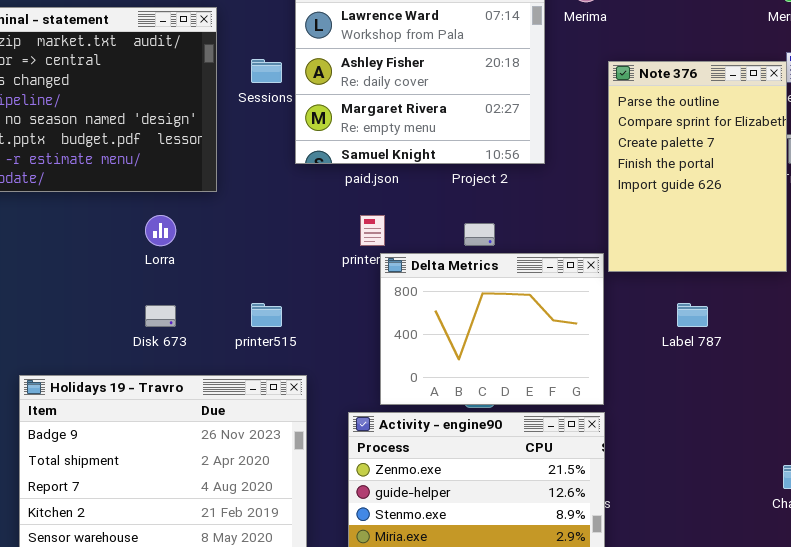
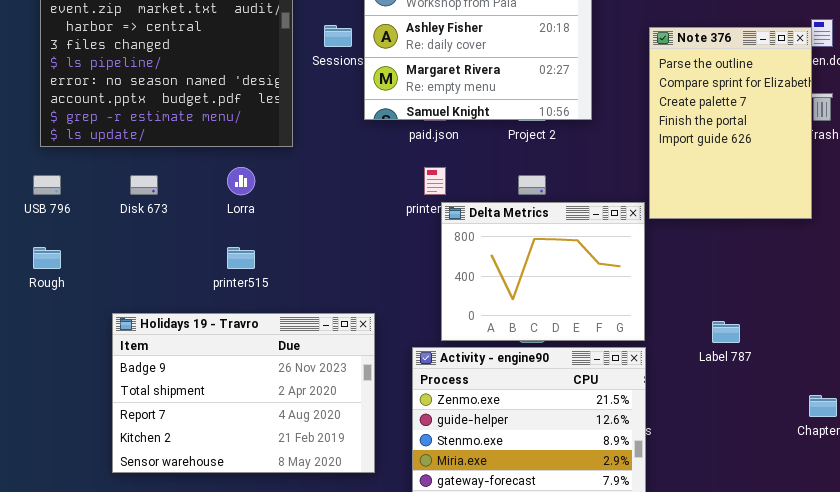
printer515: [251,303,282,327] -> [227,247,255,269], moved
Label 787: [677,303,708,327] -> [712,321,740,343], moved
Disk 673: [145,305,176,327] -> [130,175,158,195], moved

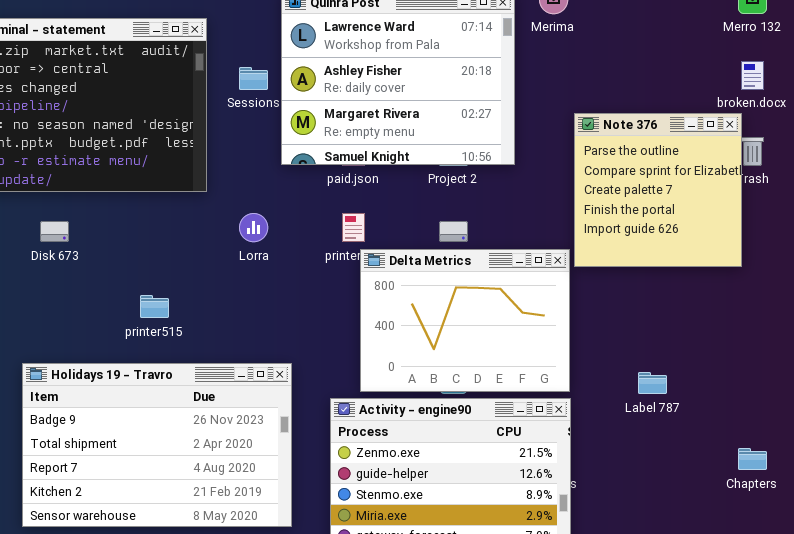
Note 376: [649,27,812,219] -> [574,113,742,267], resized
Lorra: [227,167,255,195] -> [239,213,268,242], moved

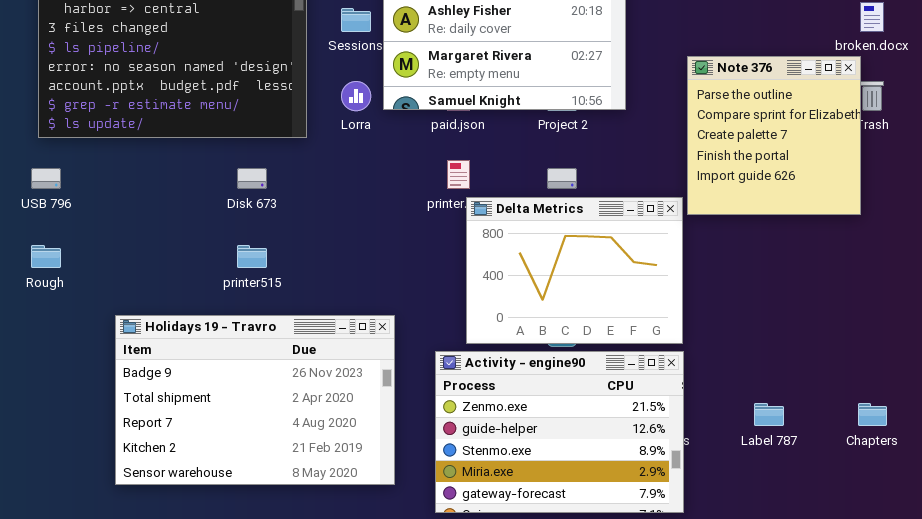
Lorra: [239,213,268,242] -> [341,81,371,111], moved
Disk 673: [40,221,69,242] -> [237,168,267,189], moved
Label 787: [638,372,667,394] -> [754,403,784,426], moved

